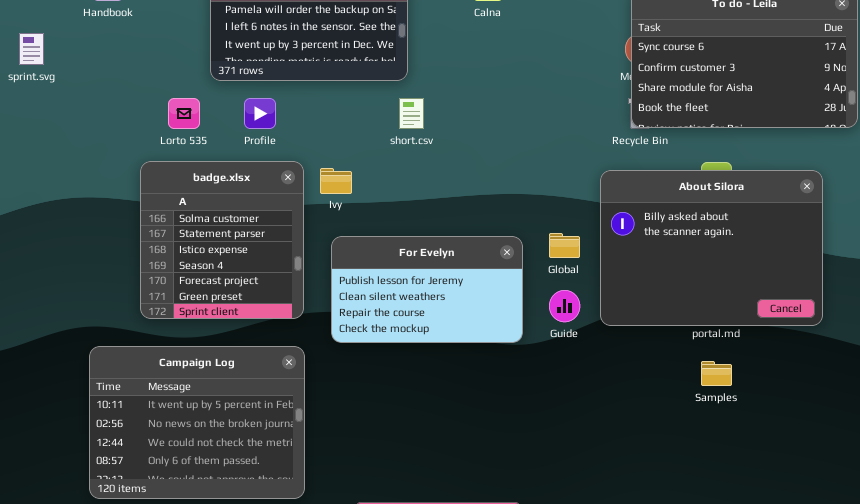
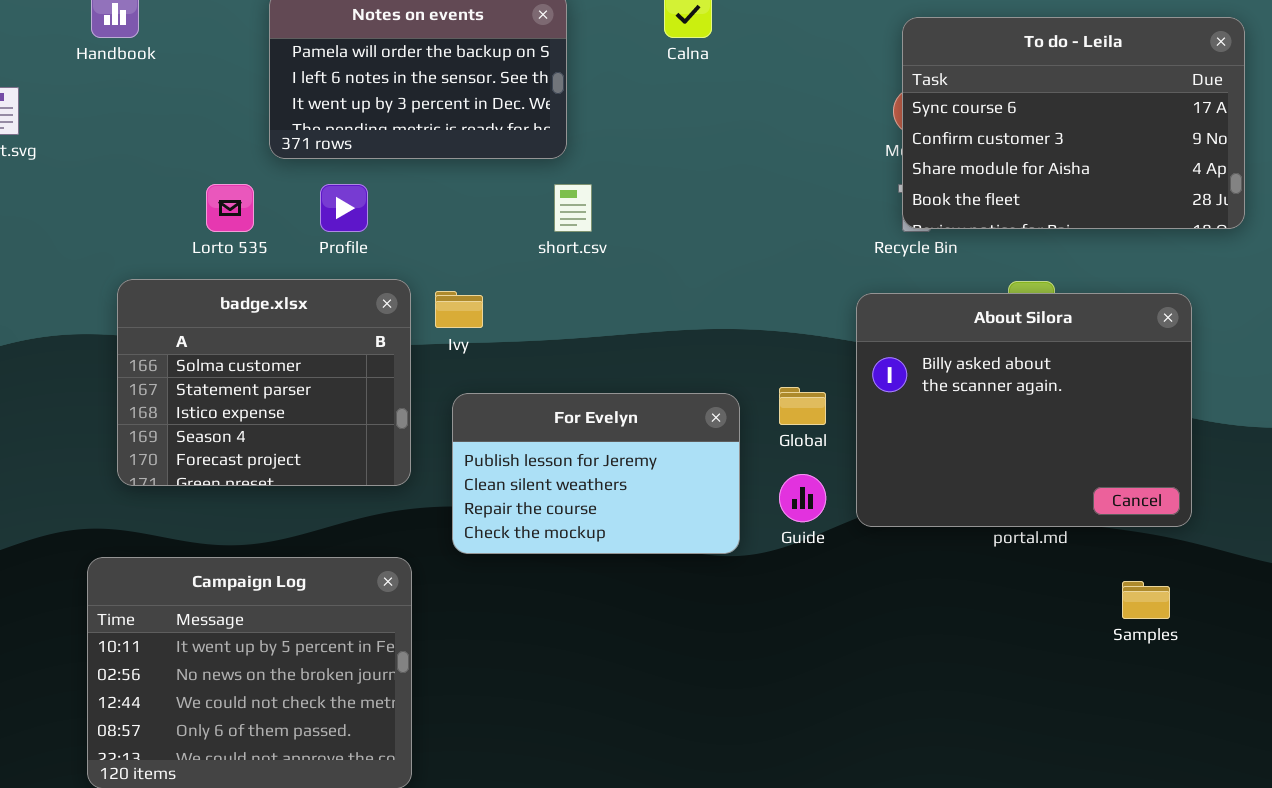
badge.xlsx: [140,161,304,319] -> [117,279,411,486], resized
Samples: [701,361,732,386] -> [1122,581,1170,619], moved

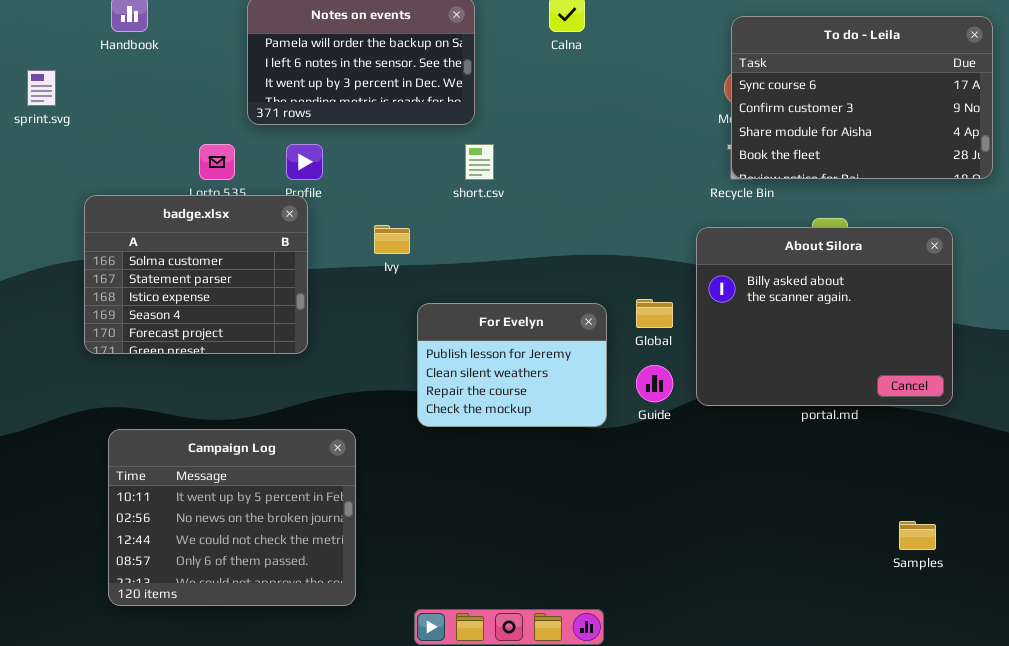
badge.xlsx: [117,279,411,486] -> [84,195,308,354], moved
For Evelyn: [452,393,740,554] -> [417,303,607,427], resized
Samples: [1122,581,1170,619] -> [899,521,936,550], moved

